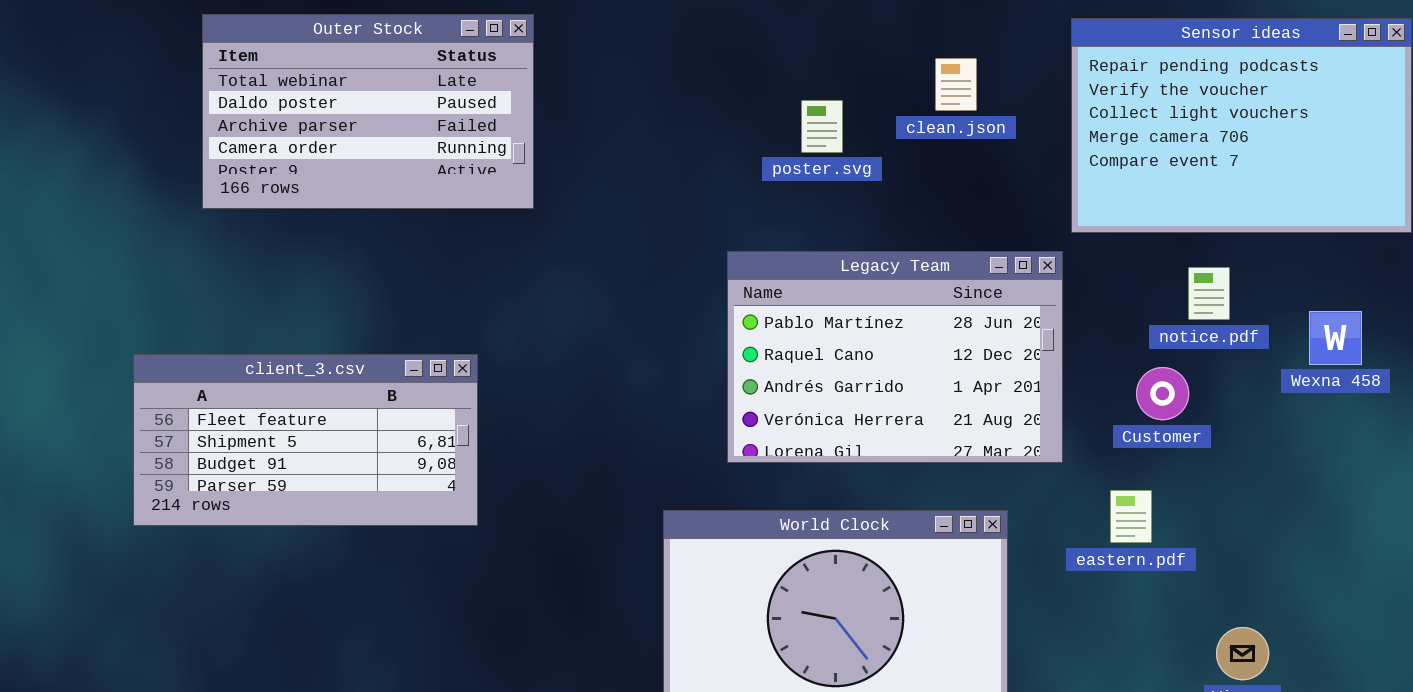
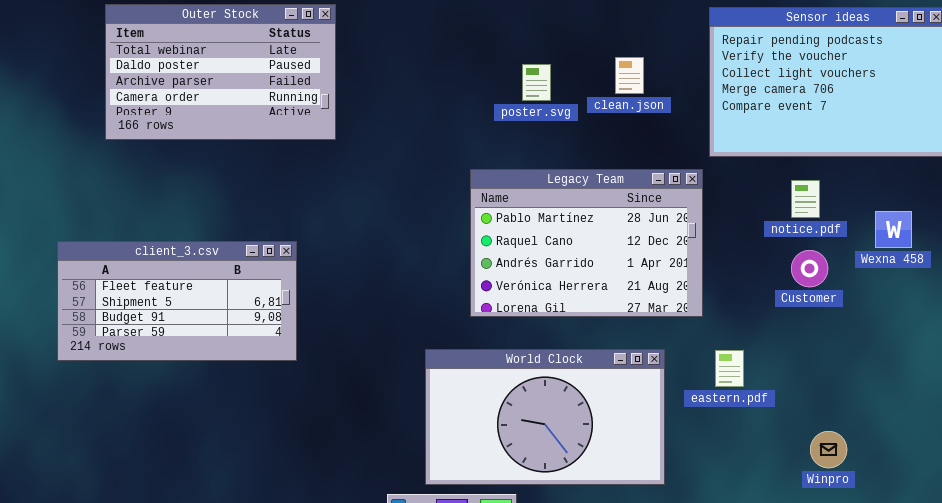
clean.json: [935,58,977,111] -> [615,57,644,94], moved
Customer: [1136,367,1189,420] -> [791,250,828,287], moved
eastern.pdf: [1110,490,1152,543] -> [715,350,744,387], moved

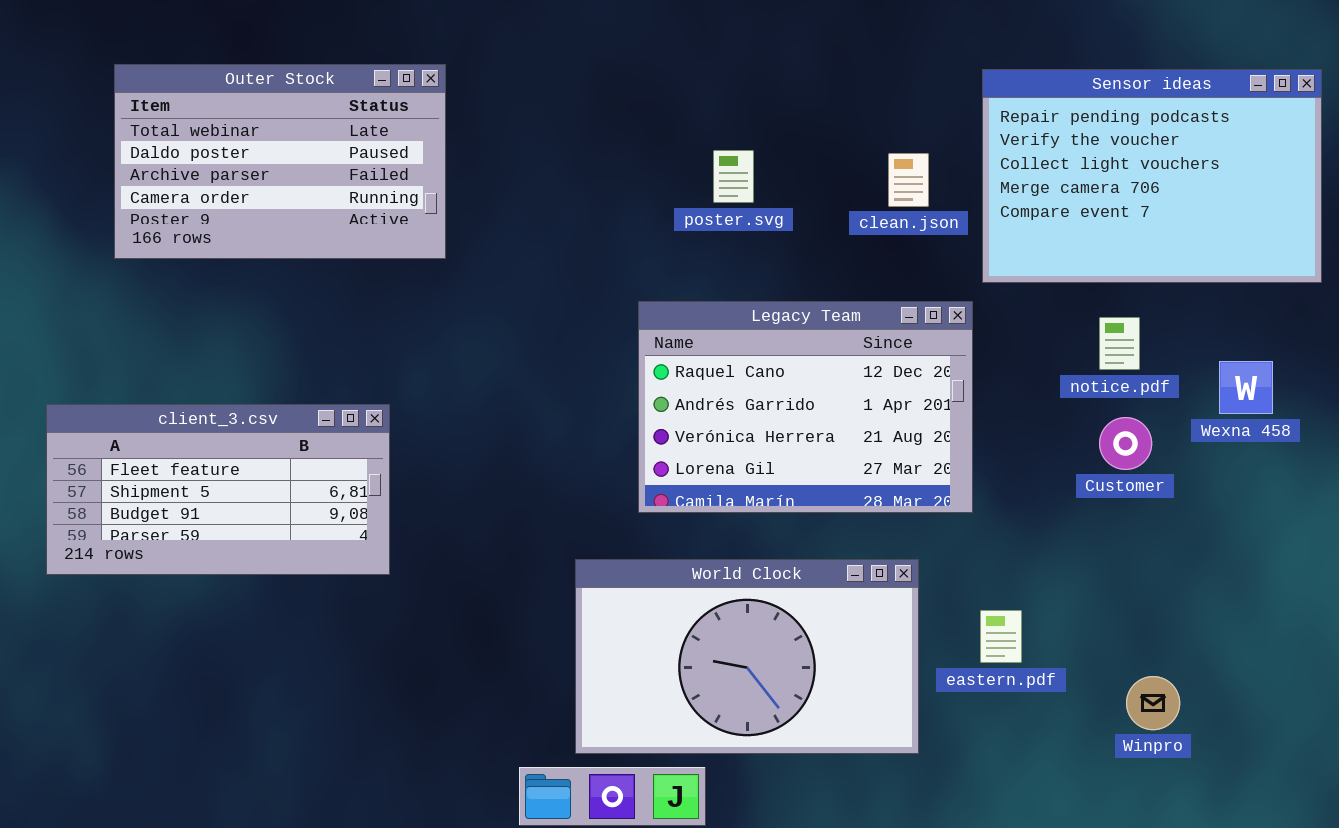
clean.json: [615,57,644,94] -> [888,153,929,207], moved
Legacy Team: [470,169,703,317] -> [638,301,973,513], scrolled down 1 row
eastern.pdf: [715,350,744,387] -> [980,610,1022,663], moved

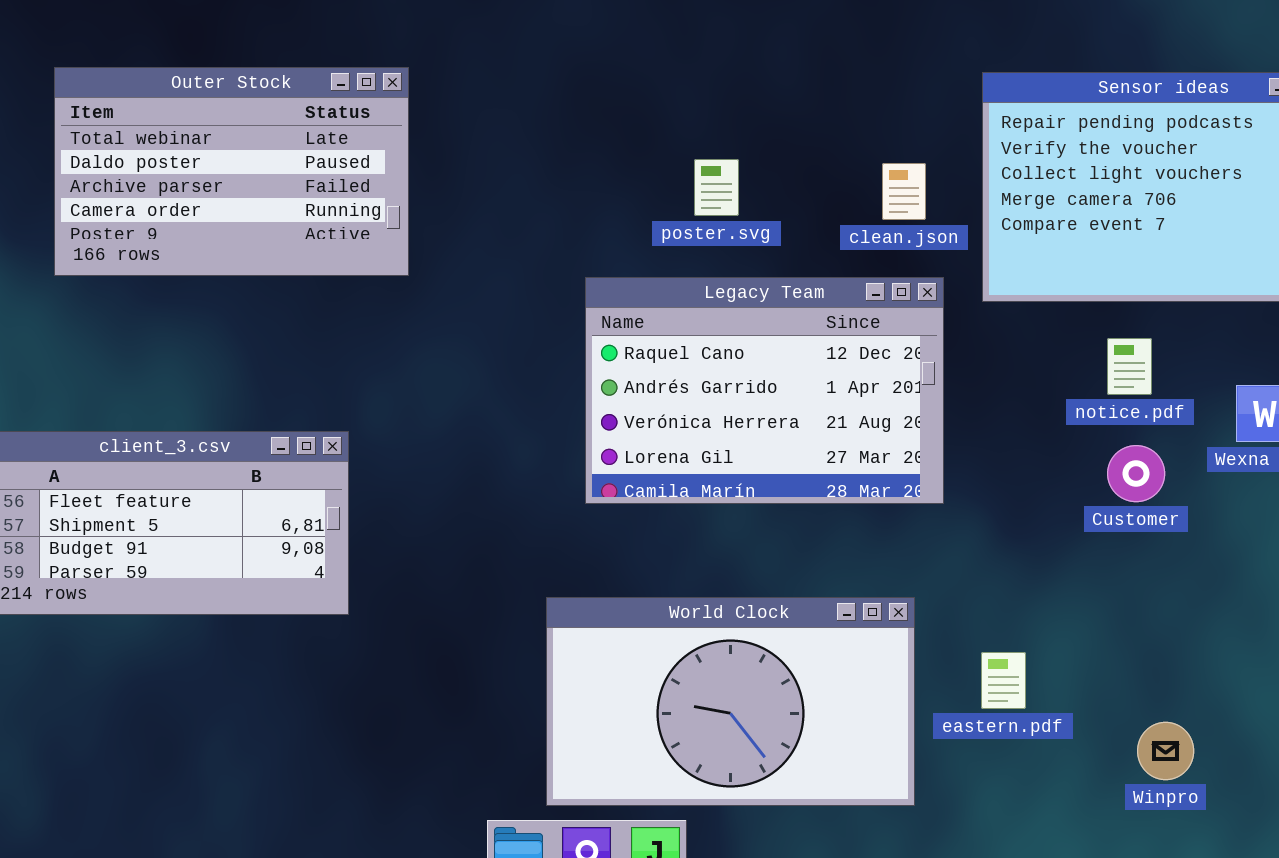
Legacy Team: [638,301,973,513] -> [585,277,944,504], moved

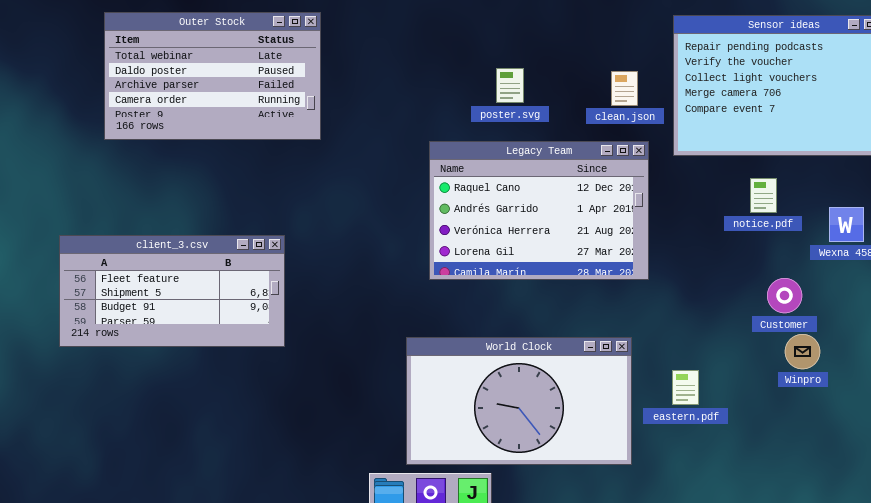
Customer: [1107,445,1165,502] -> [767,278,802,313], moved
Winpro: [1137,722,1194,780] -> [785,334,820,369], moved

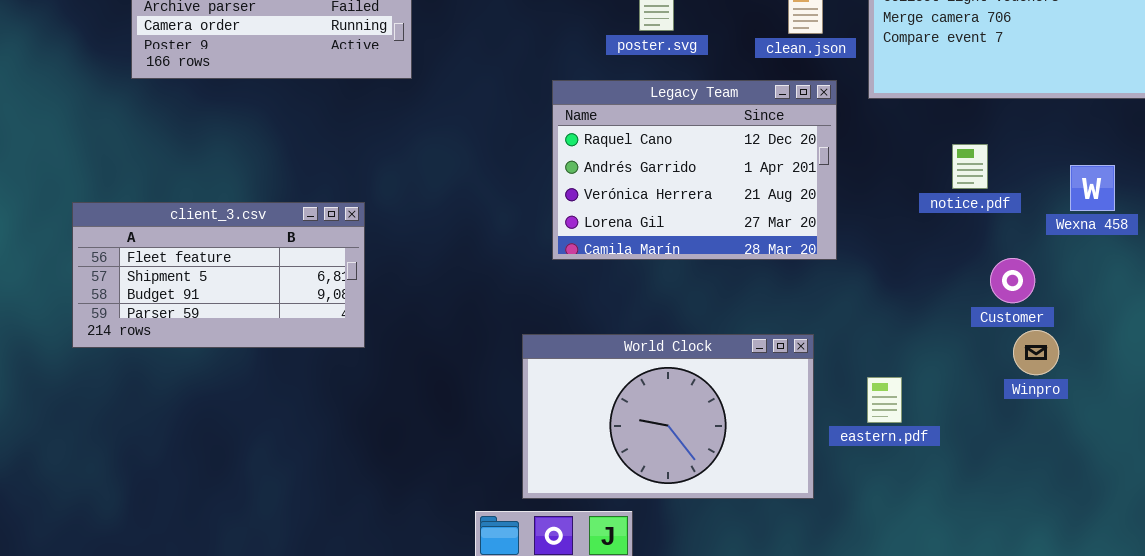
notice.pdf: [750,178,777,213] -> [952,144,988,189], moved

